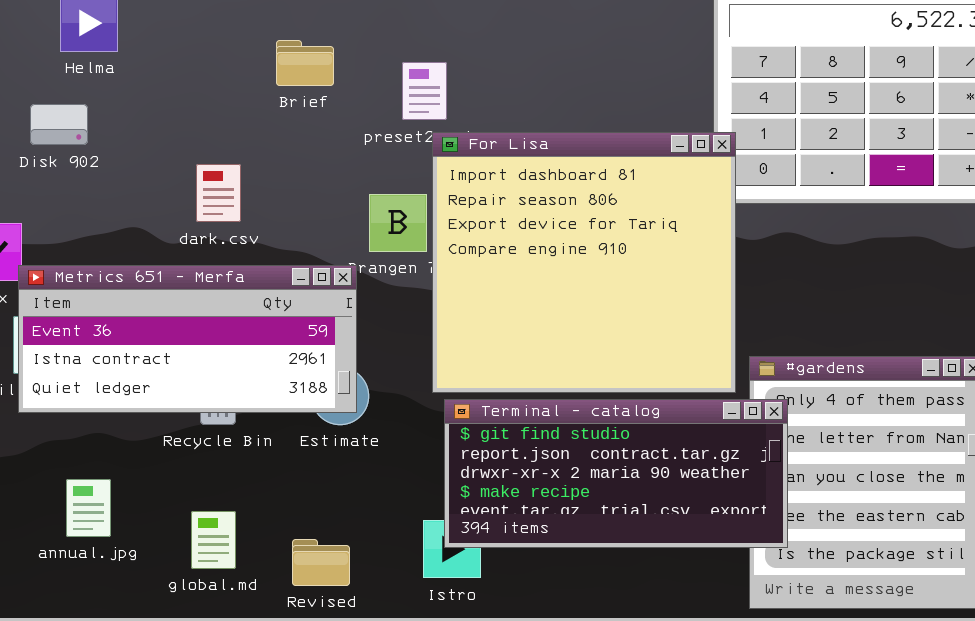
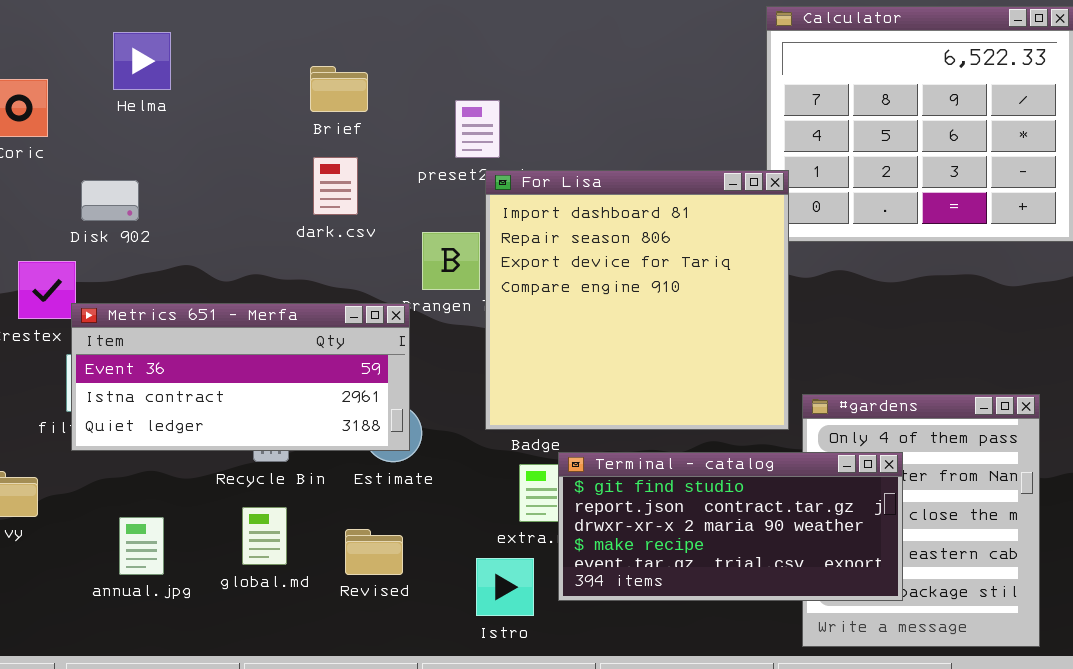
Brief: [276,40,334,86] -> [310,66,368,112], moved
Disk 902: [30,104,88,145] -> [81,180,139,221], moved
dark.csv: [196,164,241,222] -> [313,157,358,215], moved
Terminal - catalog: [444,399,788,548] -> [558,452,903,601], moved
global.md: [191,511,236,569] -> [242,507,287,565], moved
Revised: [292,539,350,586] -> [345,529,403,575], moved

